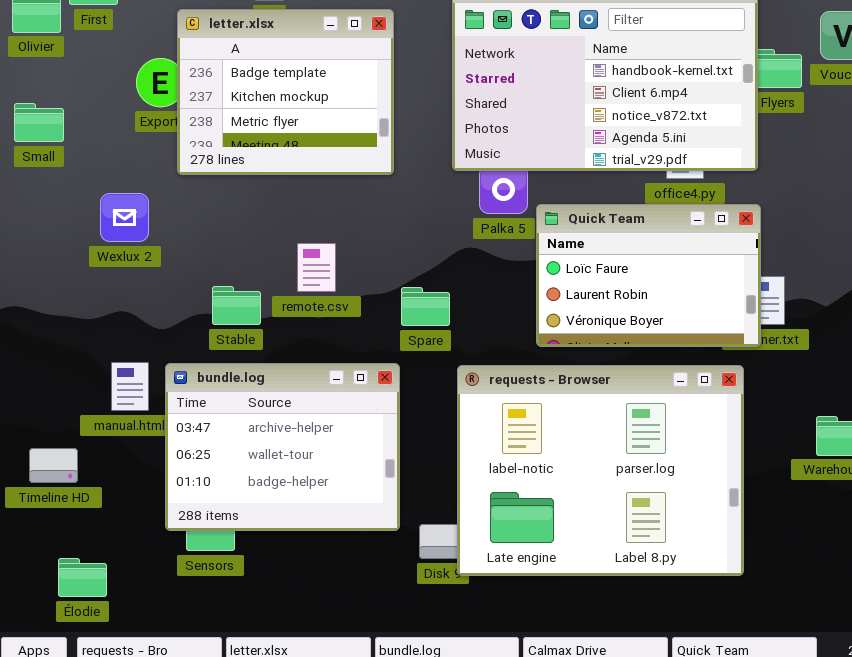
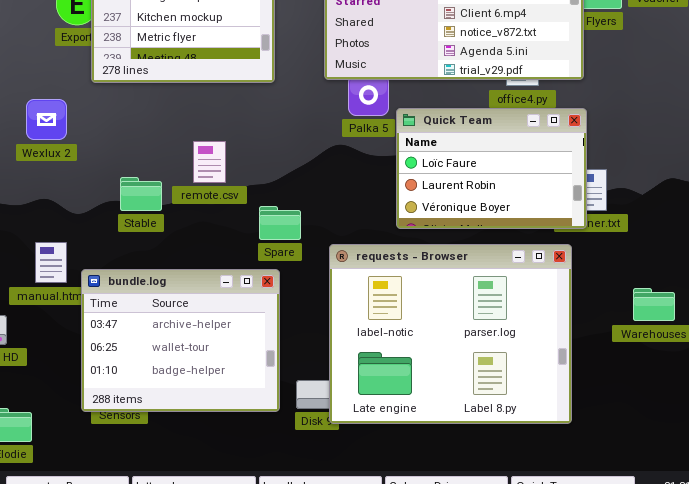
Spare: [401,287,450,326] -> [259,206,301,240], moved
bundle.log: [165,363,400,531] -> [81,269,280,412], moved

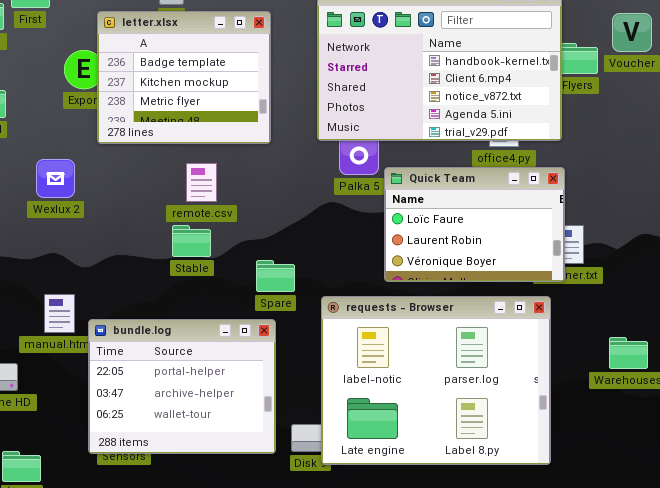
remote.csv: [193,141,226,183] -> [186,163,217,202], moved
Stable: [120,177,162,211] -> [172,225,211,257], moved
bundle.log: [81,269,280,412] -> [88,319,276,454], scrolled up 1 row

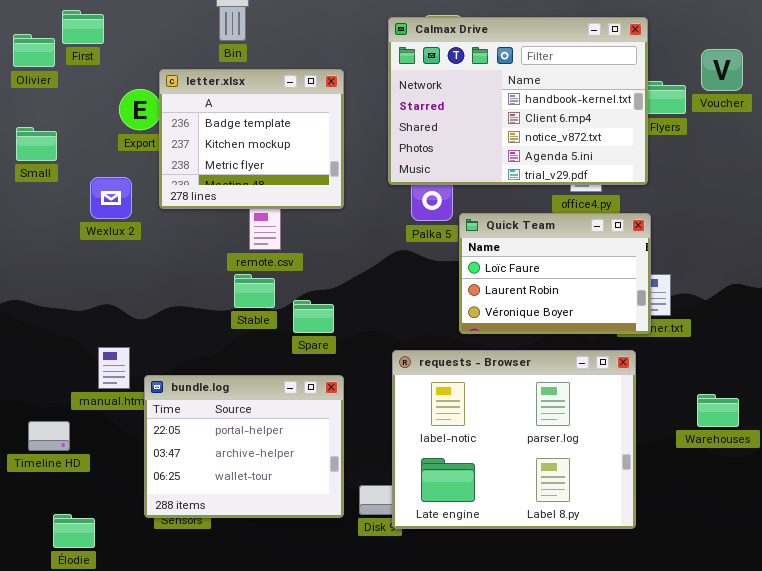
letter.xlsx: [97,11,271,144] -> [159,69,344,209], moved
Wexlux 2: [36,159,75,198] -> [90,177,132,219], moved
Spare: [256,260,295,292] -> [293,300,334,333], moved

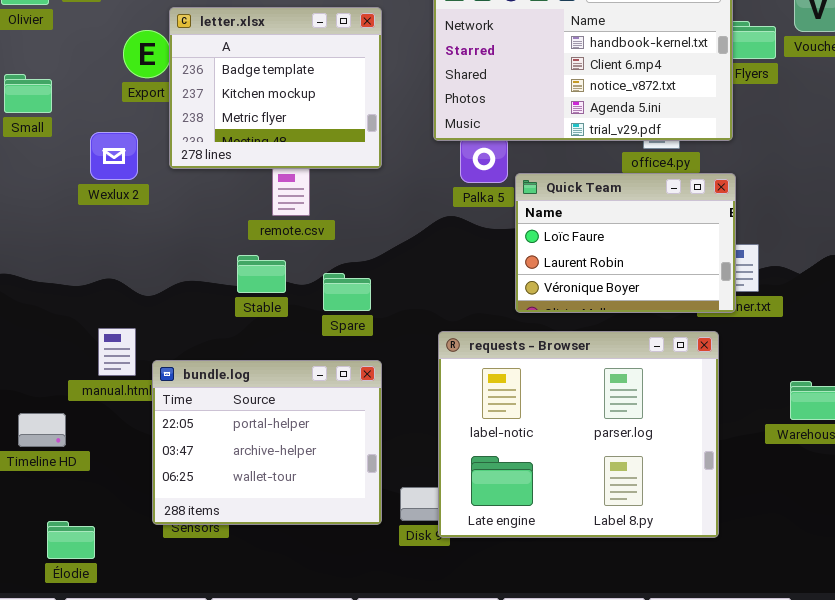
Stable: [234,274,275,308] -> [237,255,286,293], moved

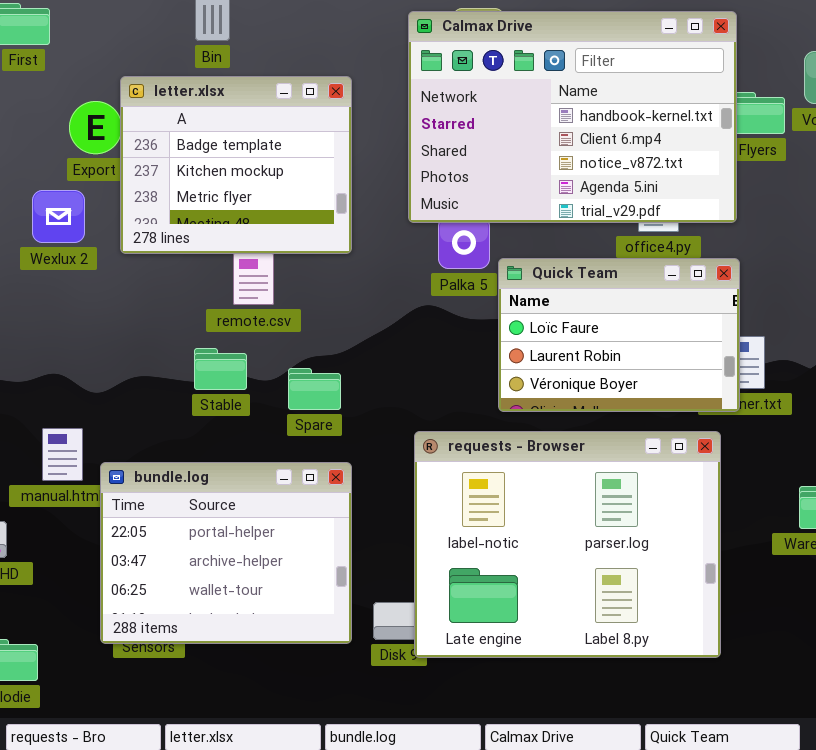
Wexlux 2: [90,132,138,180] -> [32,190,85,243], moved

